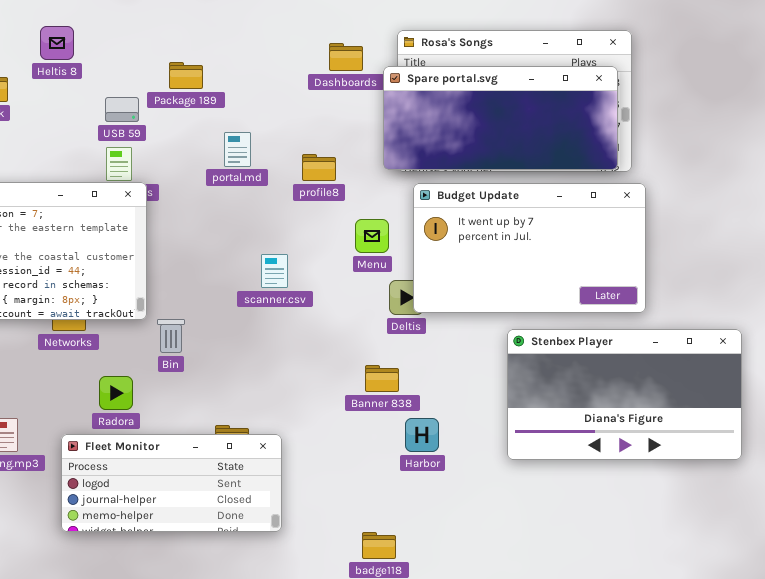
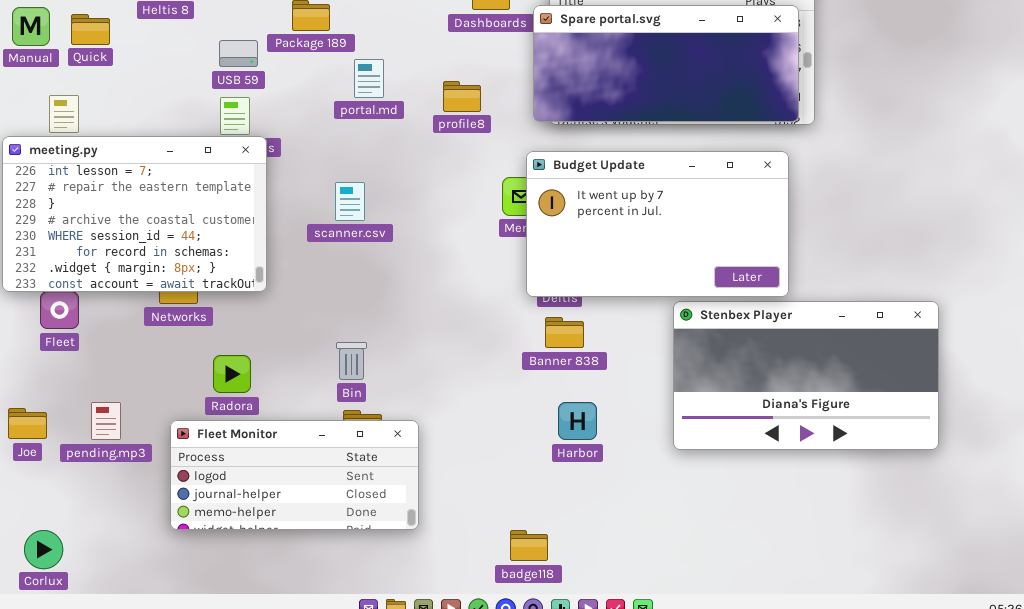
portal.md: [224,132,251,167] -> [354,59,384,98], moved
profile8: [302,154,336,181] -> [443,81,481,112], moved
Budget Update: [413,183,646,313] -> [526,151,789,297], moved
scanner.csv: [261,254,288,288] -> [335,182,365,221], moved
Bin: [157,319,185,353] -> [336,342,367,380], moved
Banner 838: [365,365,399,392] -> [545,317,584,348], moved

